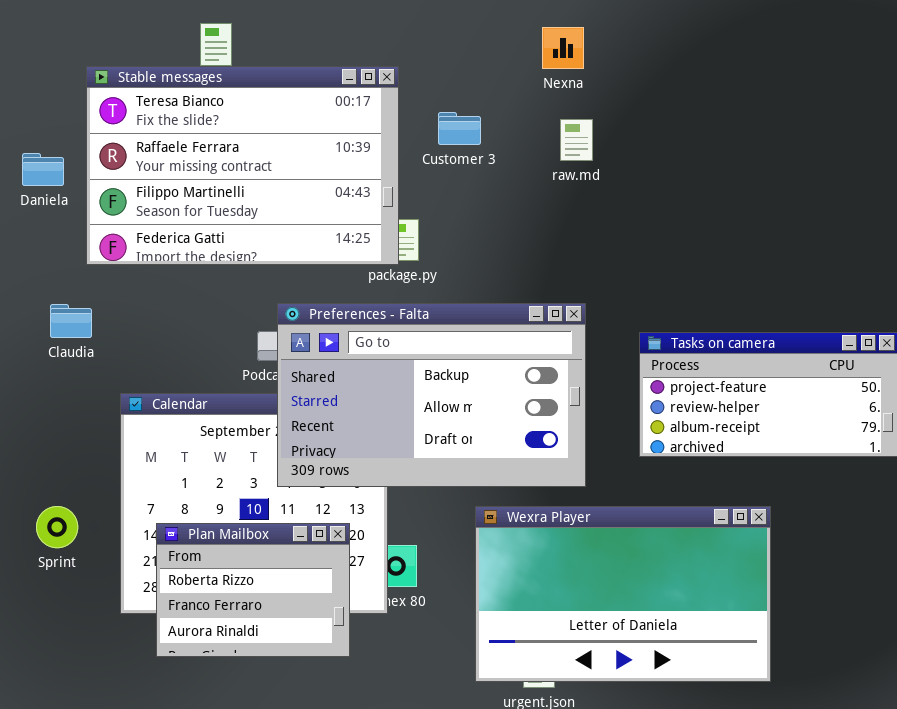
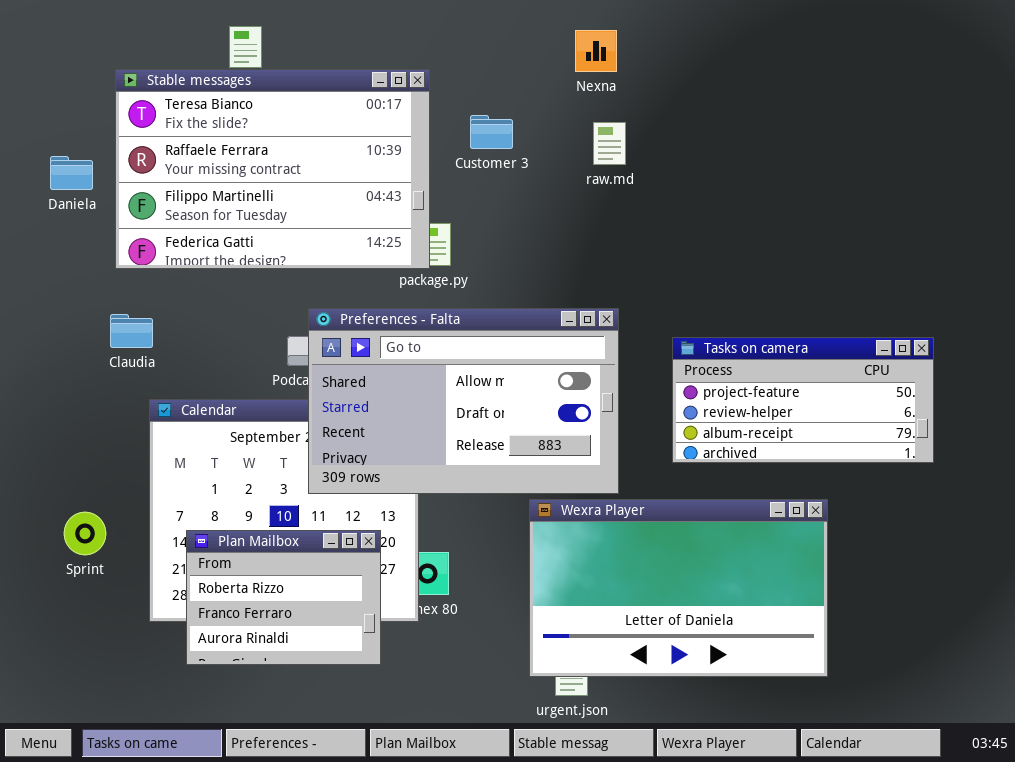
Preferences - Falta: [277,303,586,487] -> [308,308,619,494], scrolled down 1 row
Claudia: [50,304,92,338] -> [110,314,153,348], moved
Wexra Player: [475,506,771,682] -> [529,499,828,677], moved

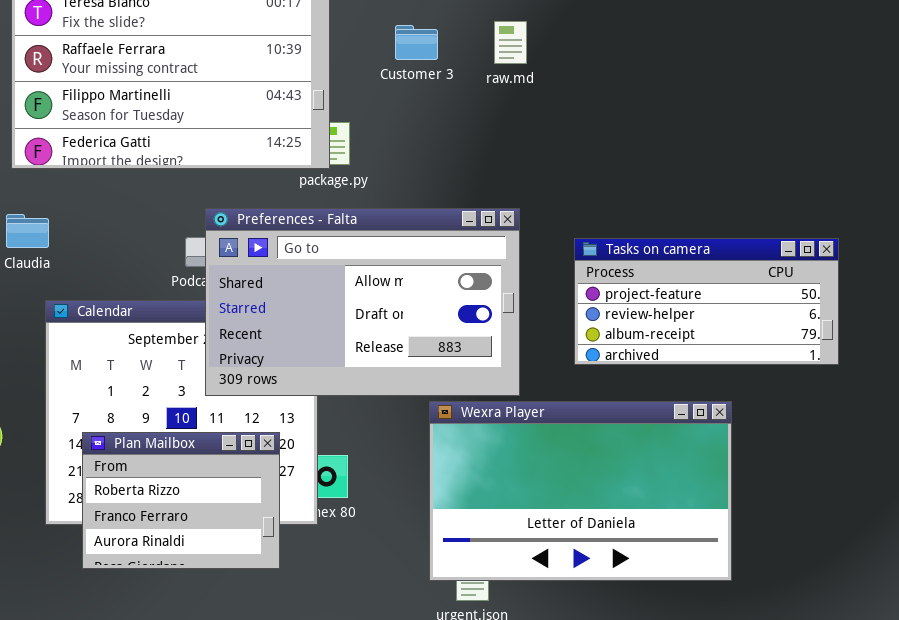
Customer 3: [470,115,513,149] -> [395,25,438,60], moved

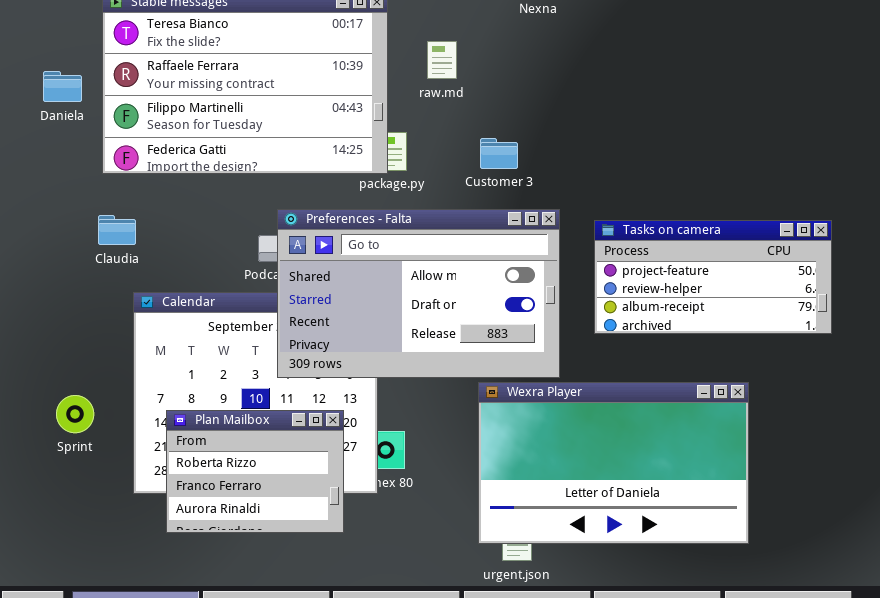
raw.md: [494,21,527,64] -> [427,41,457,79], moved
Customer 3: [395,25,438,60] -> [480,138,518,169], moved
Tasks on camera: [574,238,839,365] -> [594,220,832,334], moved

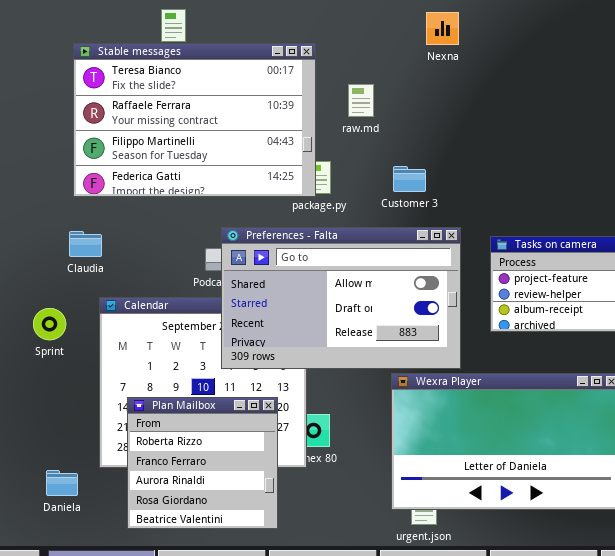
Daniela: [43,71,82,102] -> [46,470,78,496], moved
Sprint: [56,395,94,433] -> [33,308,66,340], moved
Plan Mailbox: [166,410,344,533] -> [127,397,278,529], resized

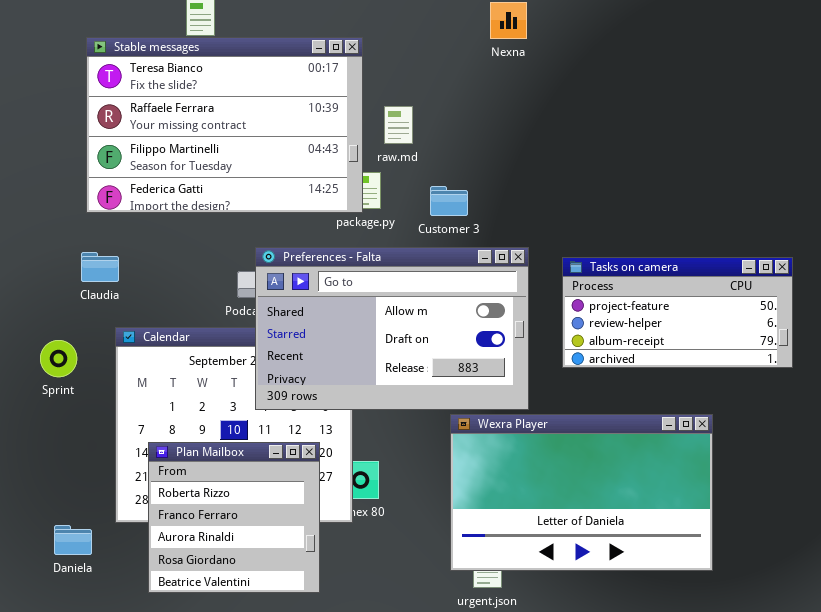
raw.md: [348,84,374,117] -> [384,106,413,144], moved
Customer 3: [393,166,426,192] -> [430,186,468,216], moved

